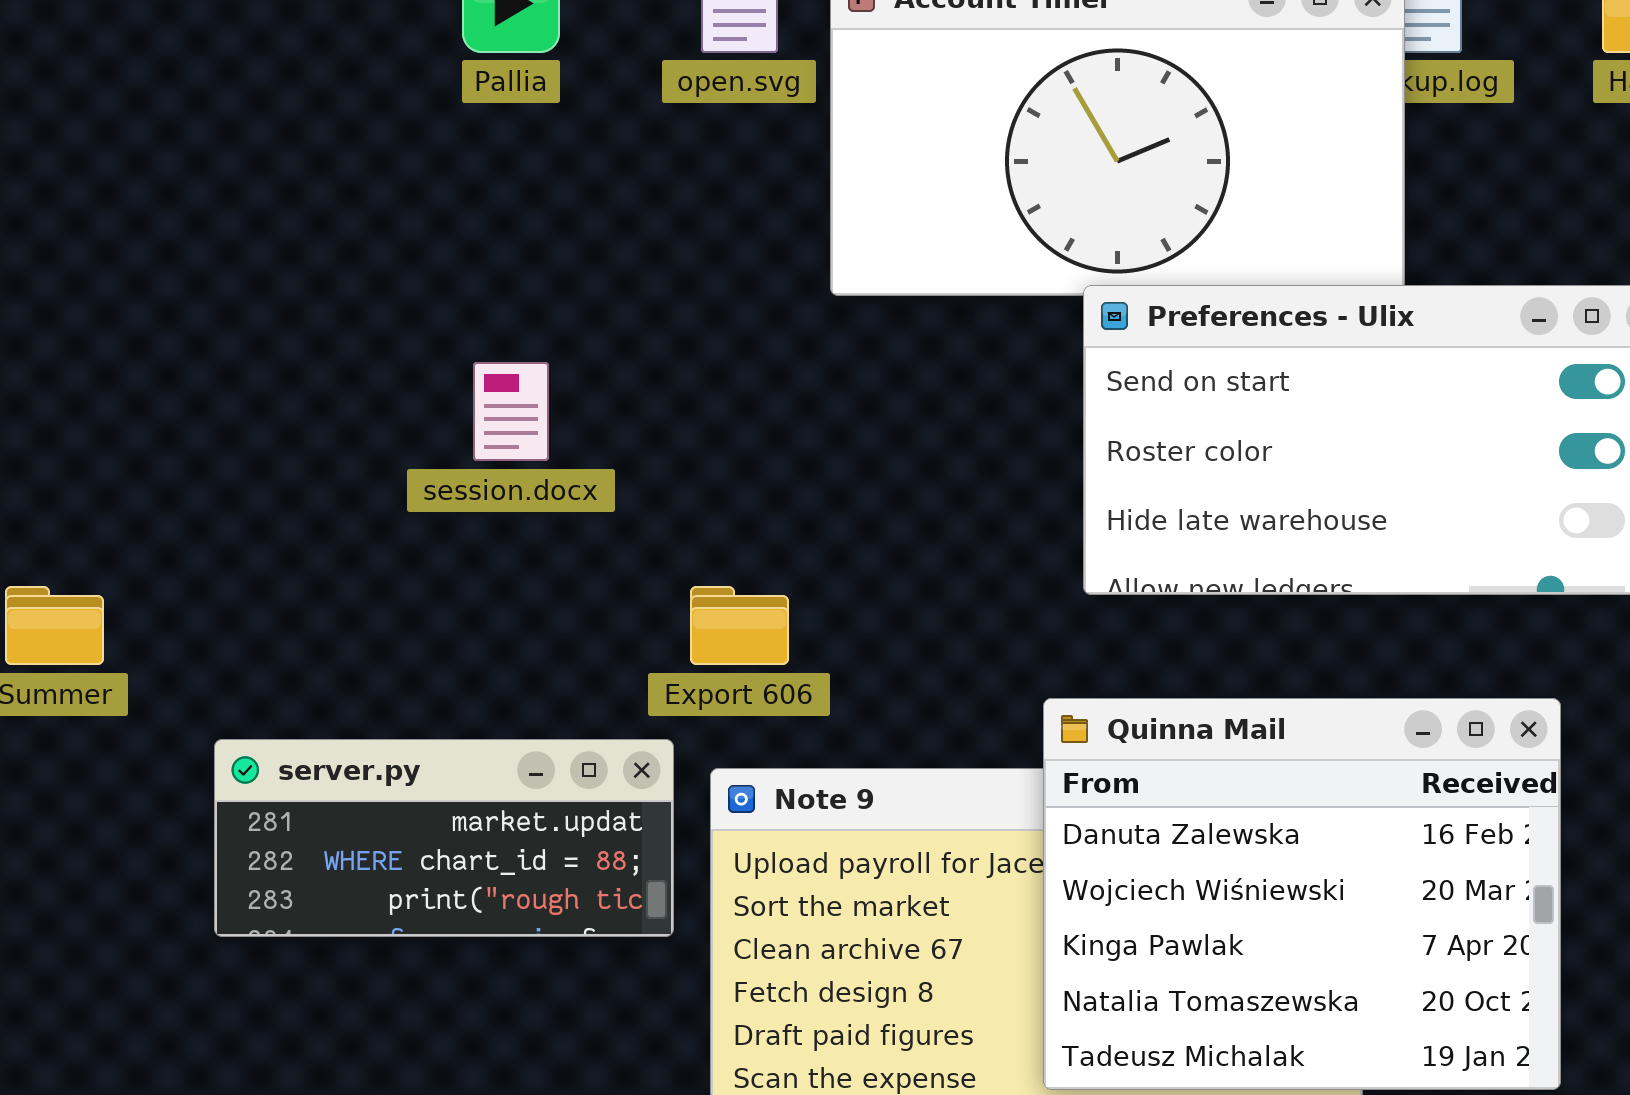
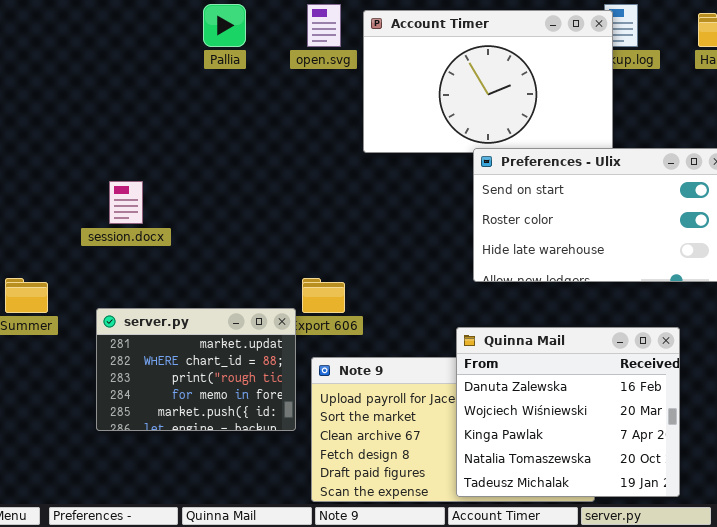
session.docx: [473,362,549,461] -> [109,181,143,224], moved
server.py: [214,739,674,937] -> [96,308,296,431], resized

